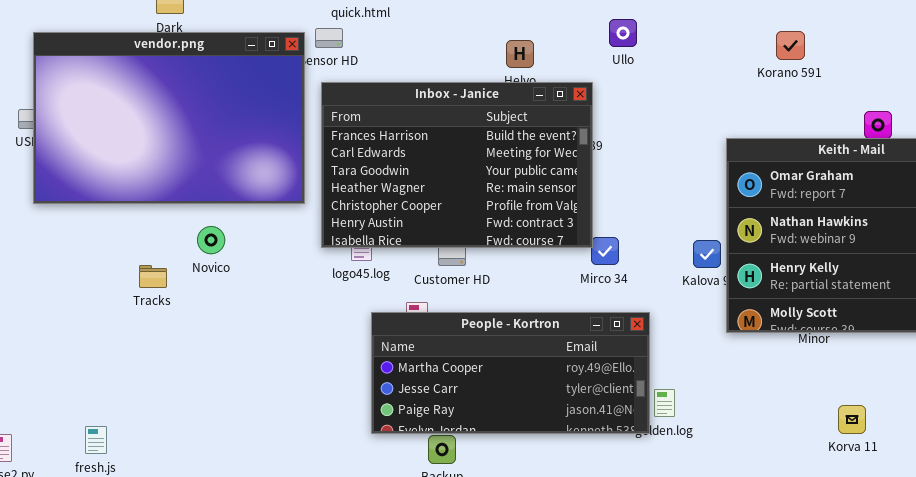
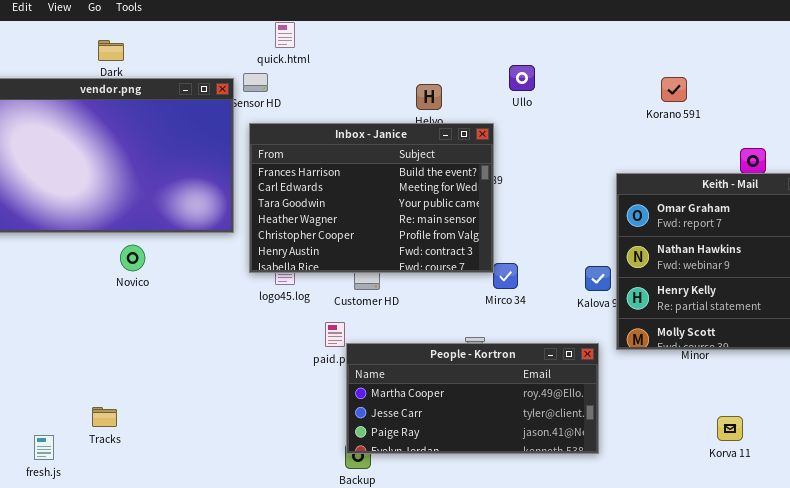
Novico: [197,226,225,254] -> [120,245,145,271], moved
Tracks: [139,265,167,288] -> [92,407,117,427], moved
People - Kortron: [371,312,650,434] -> [346,343,599,454], moved

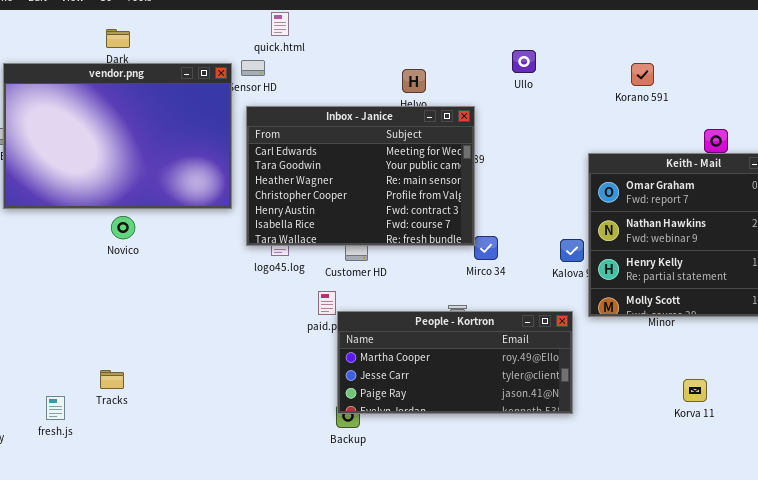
Ullo: [509,65,535,91] -> [512,50,536,73], moved
Inbox - Janice: [249,123,494,273] -> [246,106,475,246], scrolled down 1 row
Novico: [120,245,145,271] -> [111,216,135,239], moved

